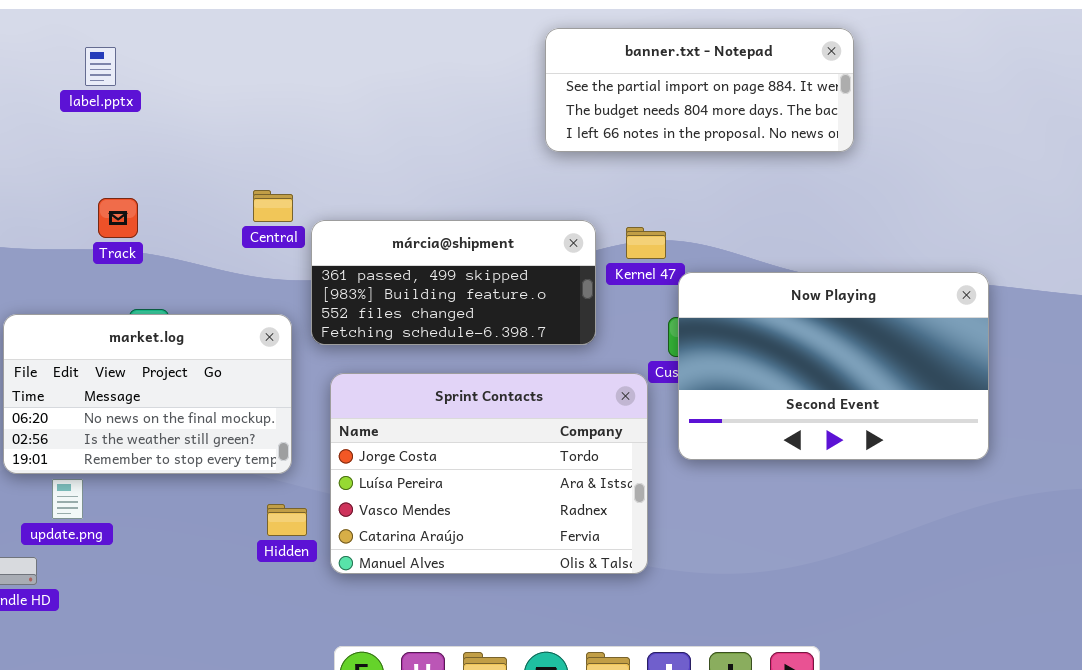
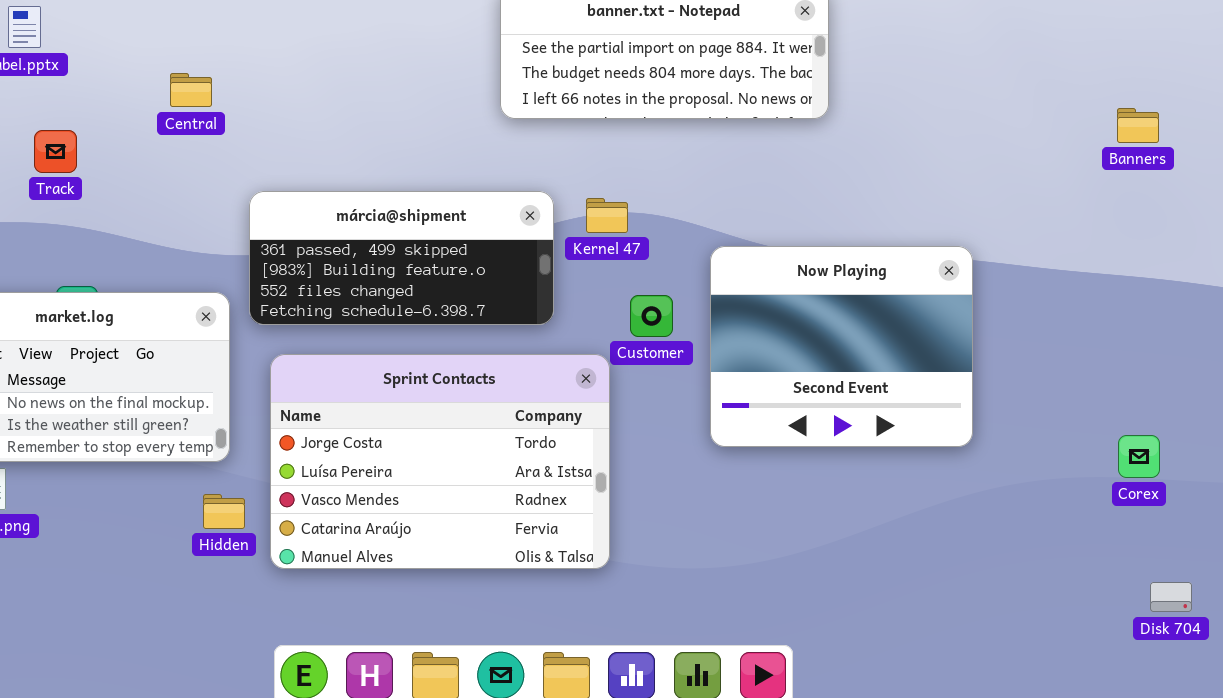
Central: [253,190,293,222] -> [170,73,212,107], moved
Track: [98,198,138,238] -> [34,130,77,173], moved
Now Playing: [678,272,989,460] -> [710,246,973,447], resized

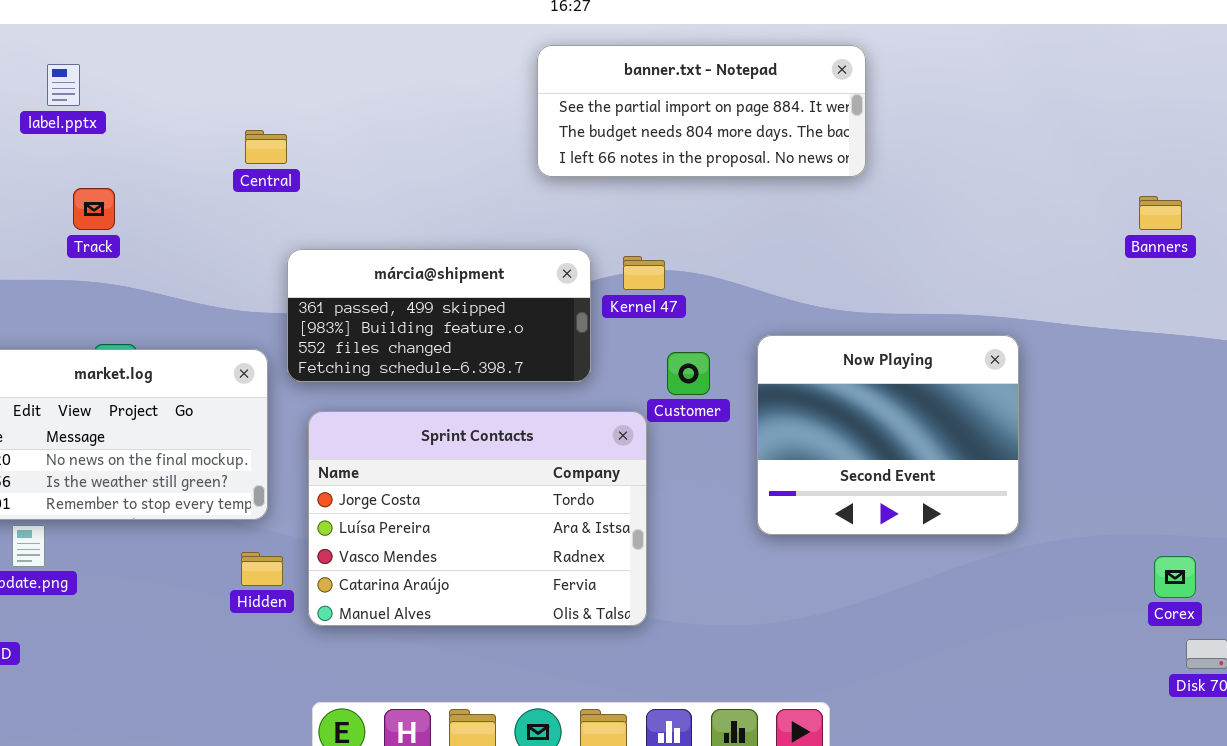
Central: [170,73,212,107] -> [245,130,287,164], moved
Banners: [1117,108,1159,143] -> [1139,196,1182,230], moved
Now Playing: [710,246,973,447] -> [757,335,1019,535], moved
Corex: [1118,435,1160,478] -> [1154,556,1196,598], moved

